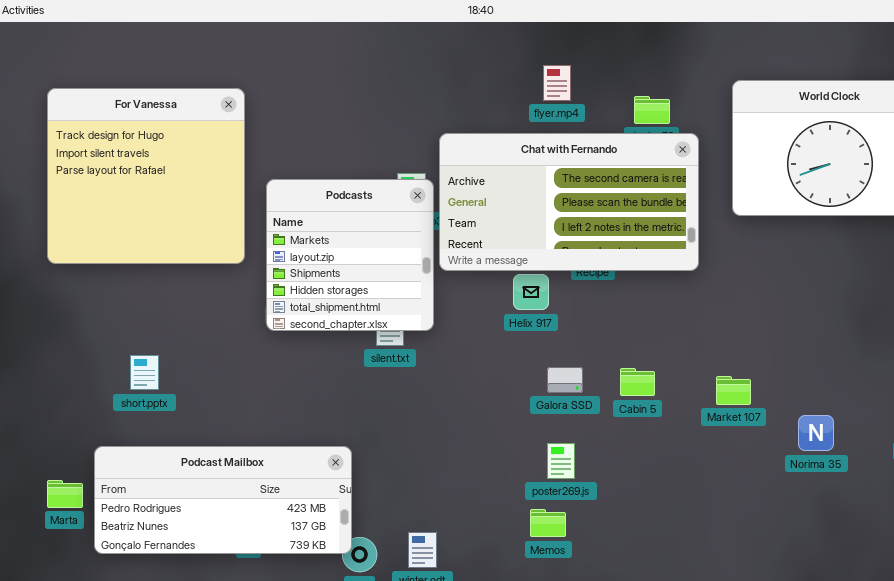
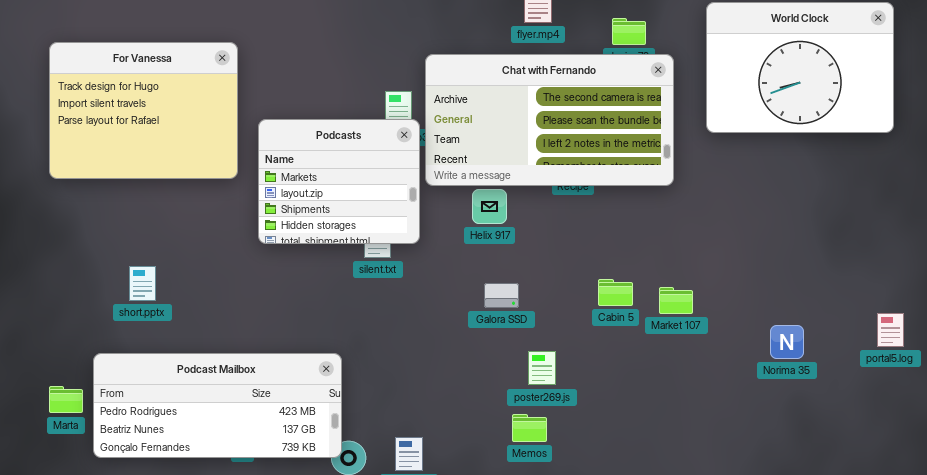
For Vanessa: [47,88,245,264] -> [49,42,238,179], resized
Podcasts: [266,179,434,331] -> [258,119,420,244], resized
Helix 917: [513,274,549,310] -> [472,189,507,224], moved
Galora SSD: [547,367,583,393] -> [484,283,519,308], moved
Market 107: [716,376,751,405] -> [659,287,693,314], moved

